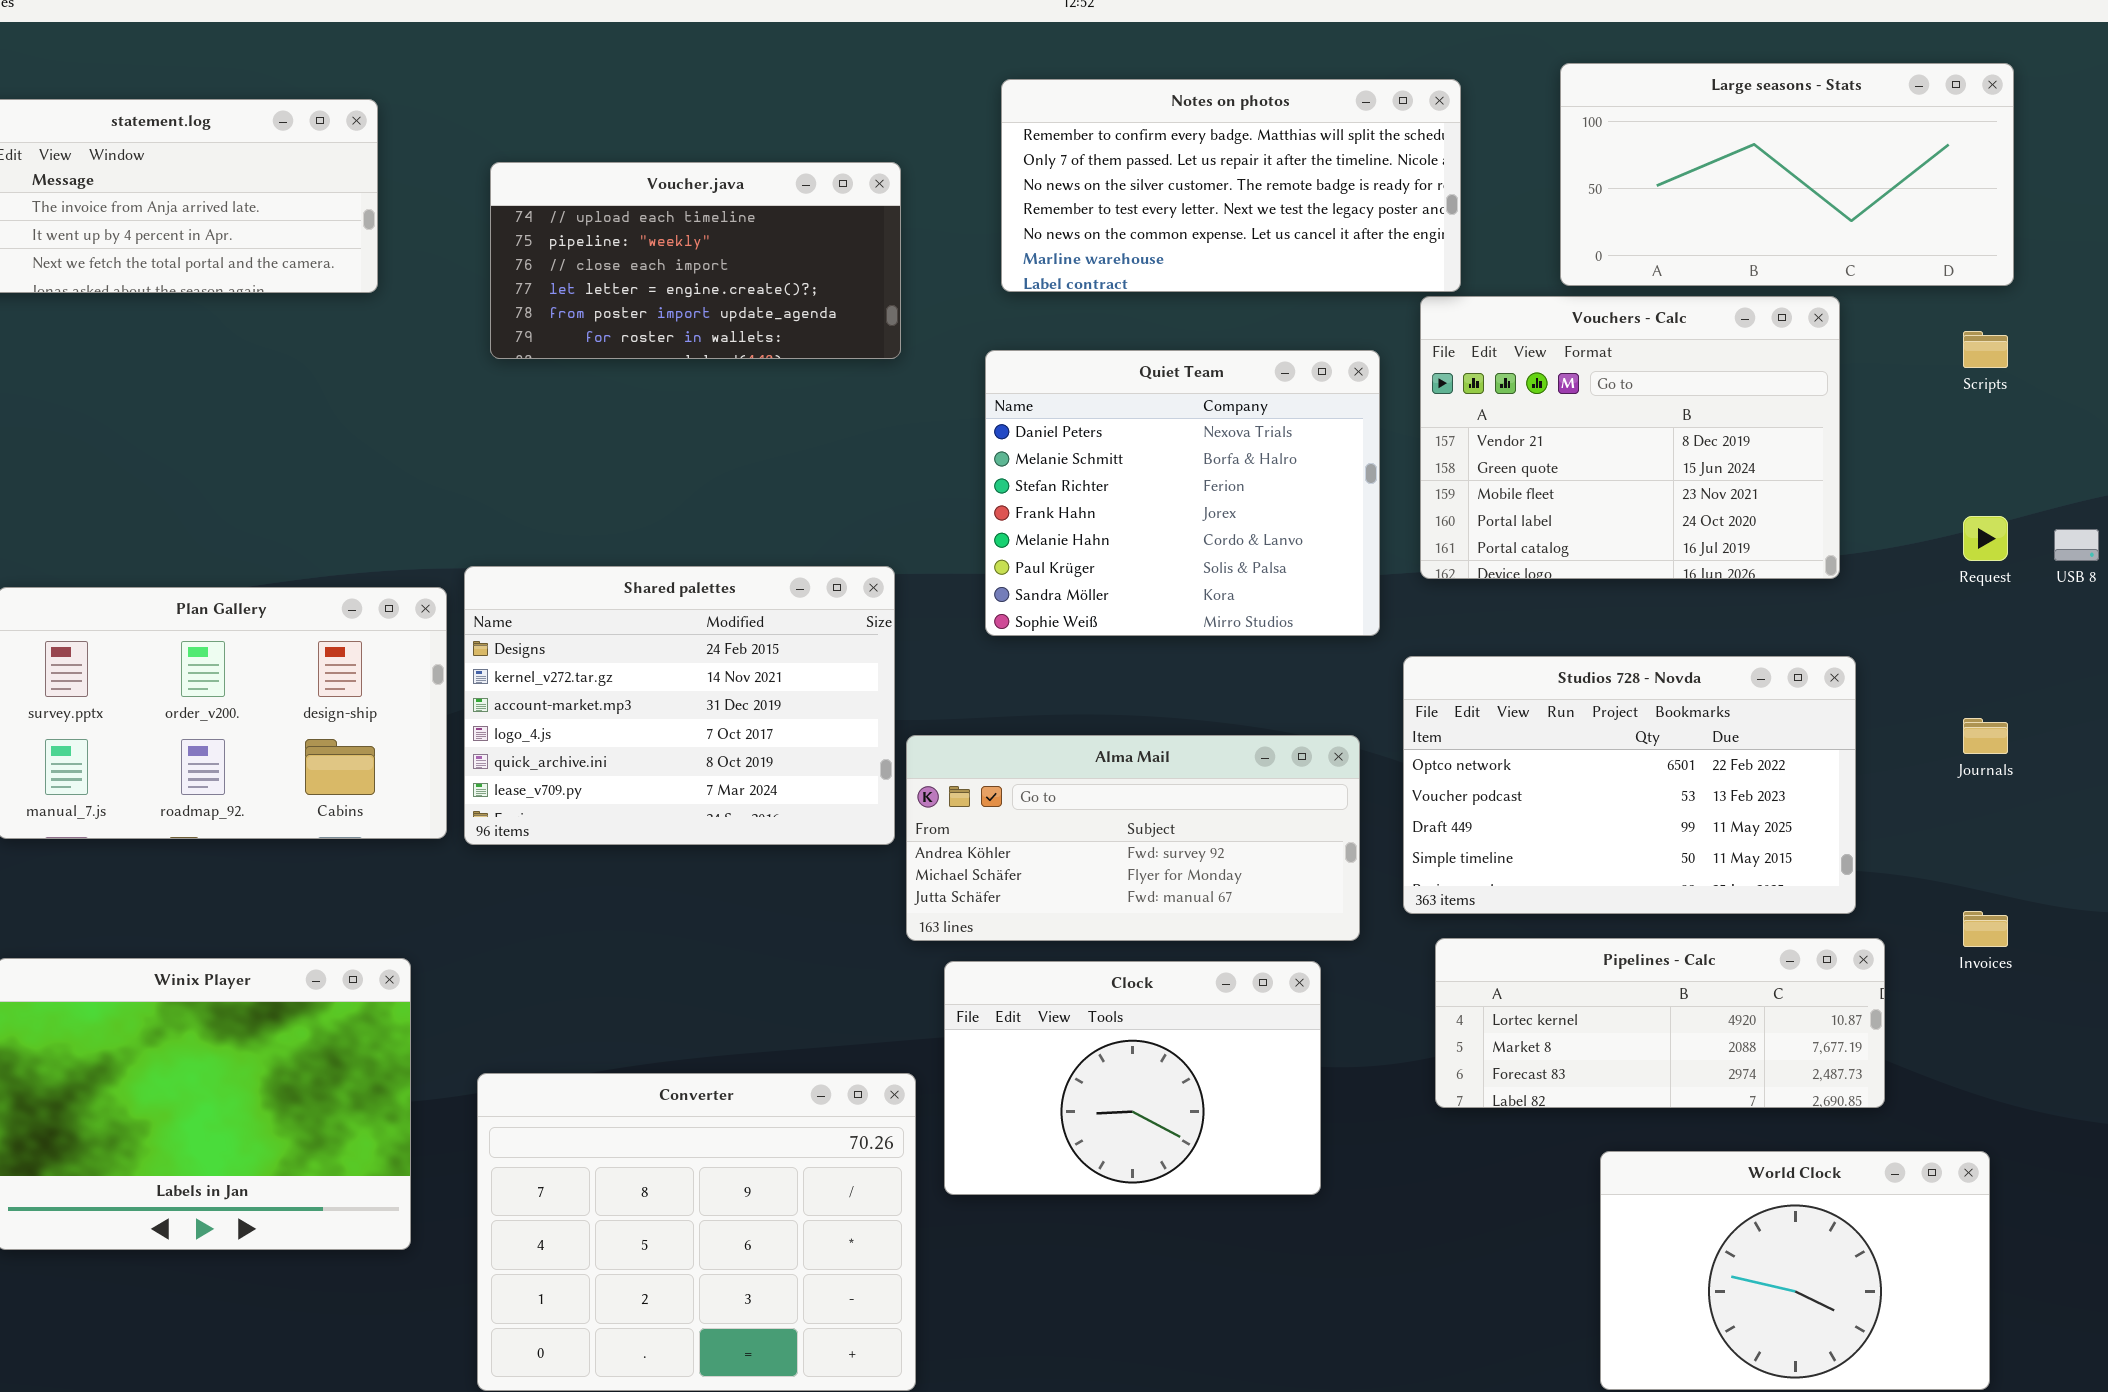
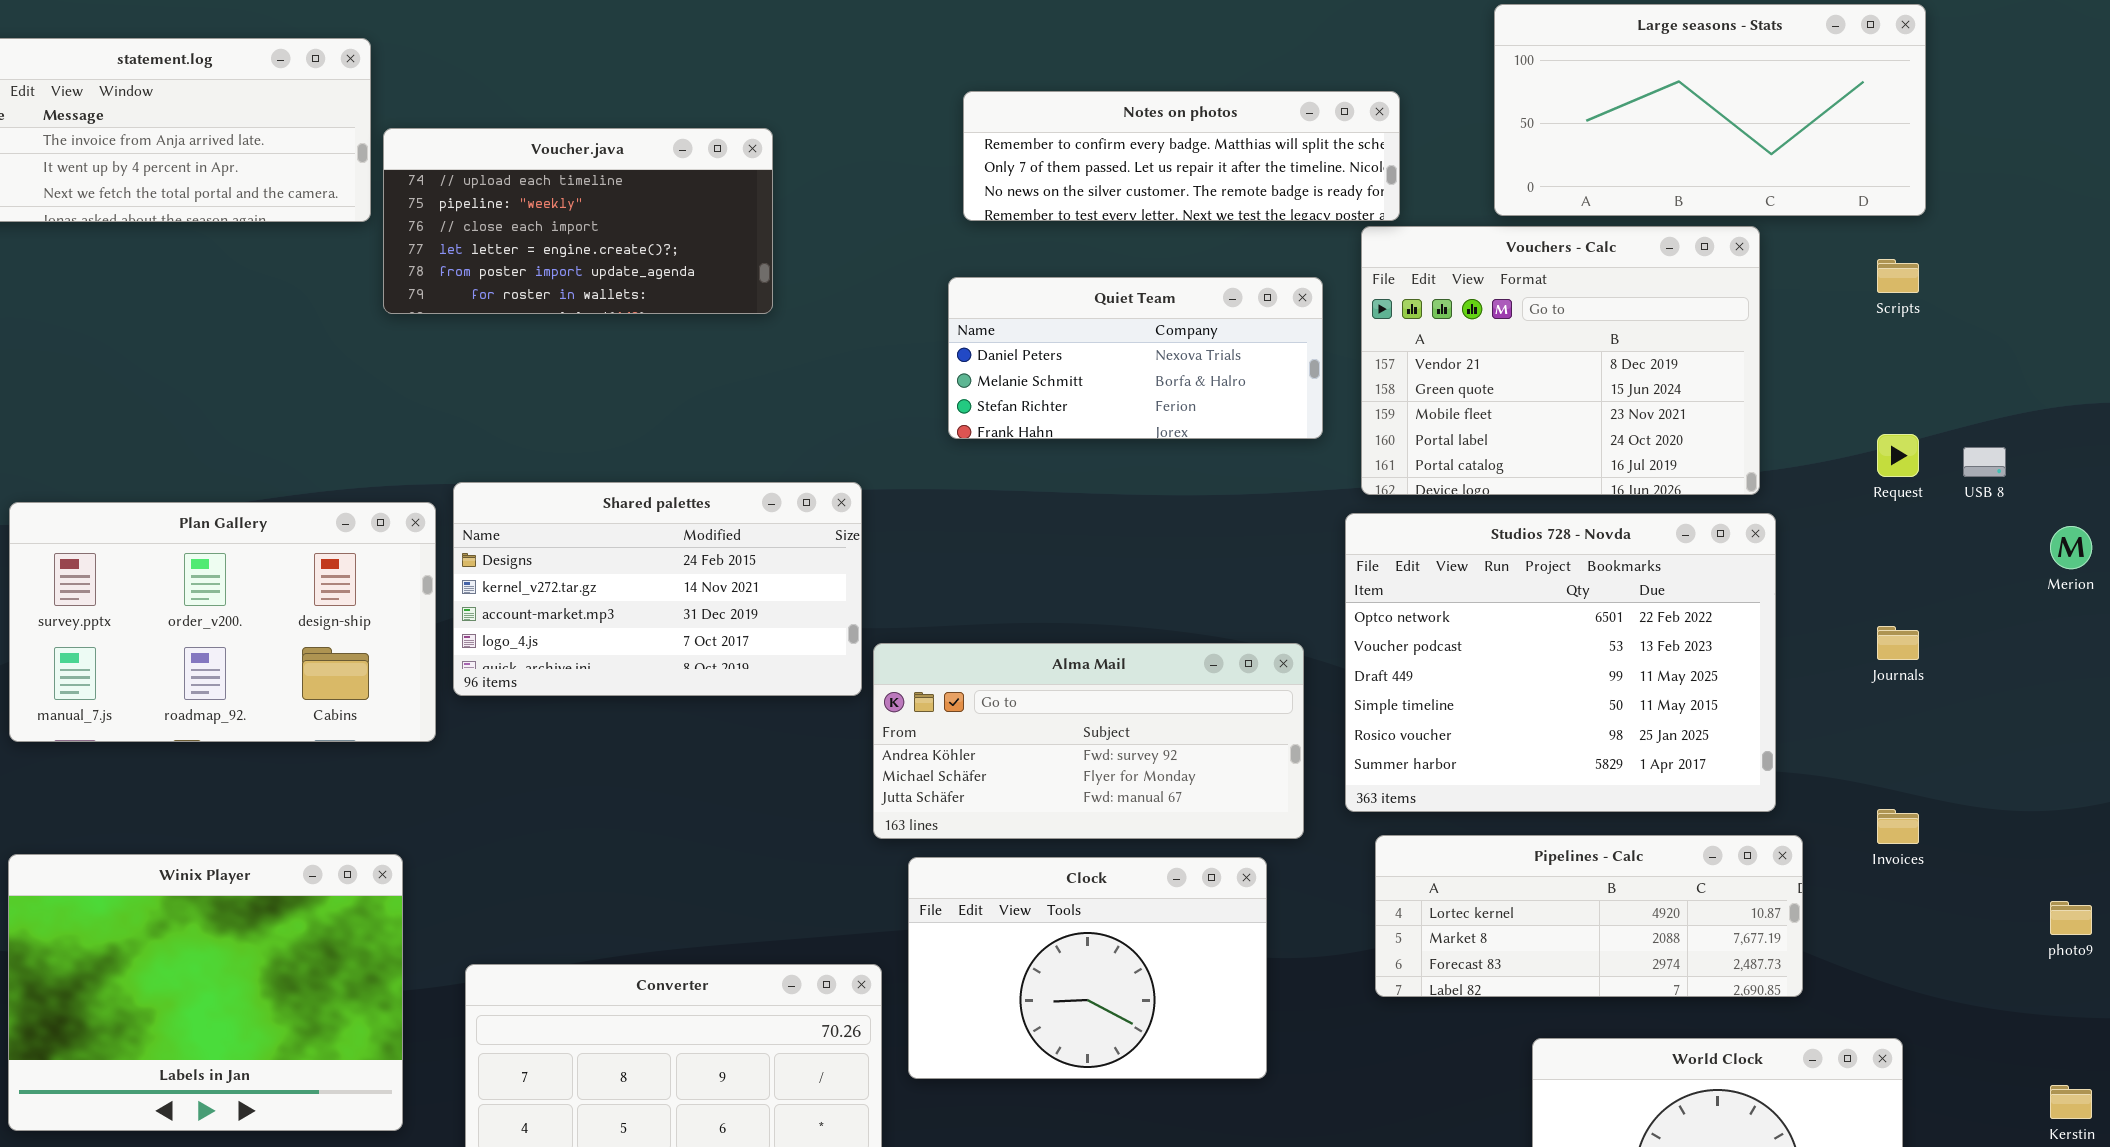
Notes on photos: [1001,79,1461,292] -> [963,91,1400,221], resized
Voucher.java: [490,162,901,359] -> [383,128,773,314], moved
Quiet Team: [985,350,1380,636] -> [948,277,1323,439], resized
Shared palettes: [464,566,895,845] -> [453,482,862,696], resized
Studios 728 - Novda: [1403,656,1856,914] -> [1345,513,1776,812], resized

